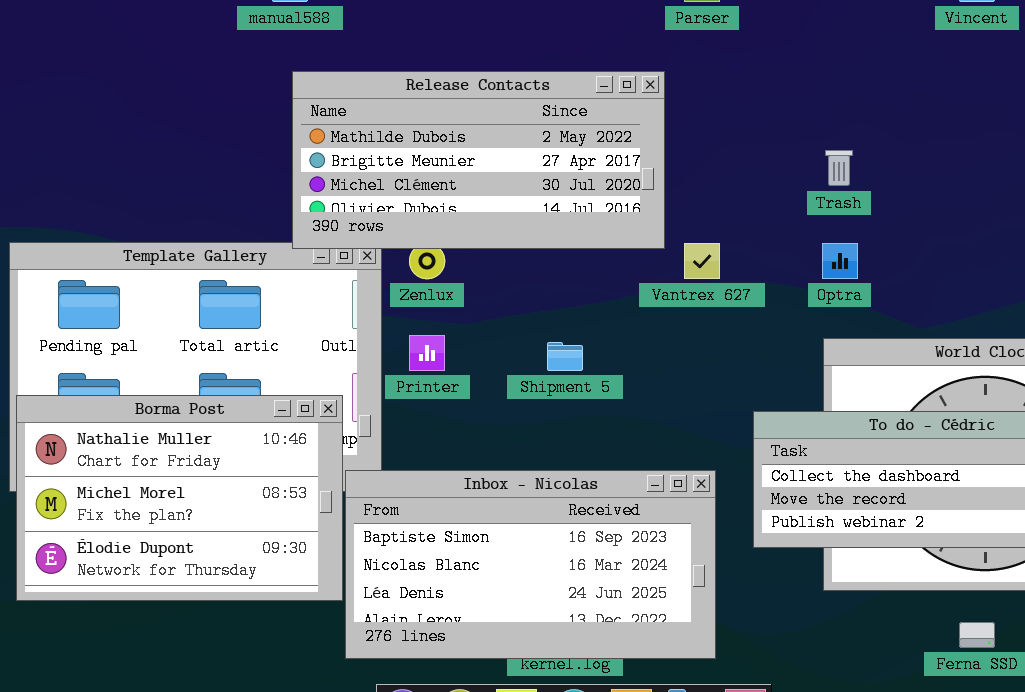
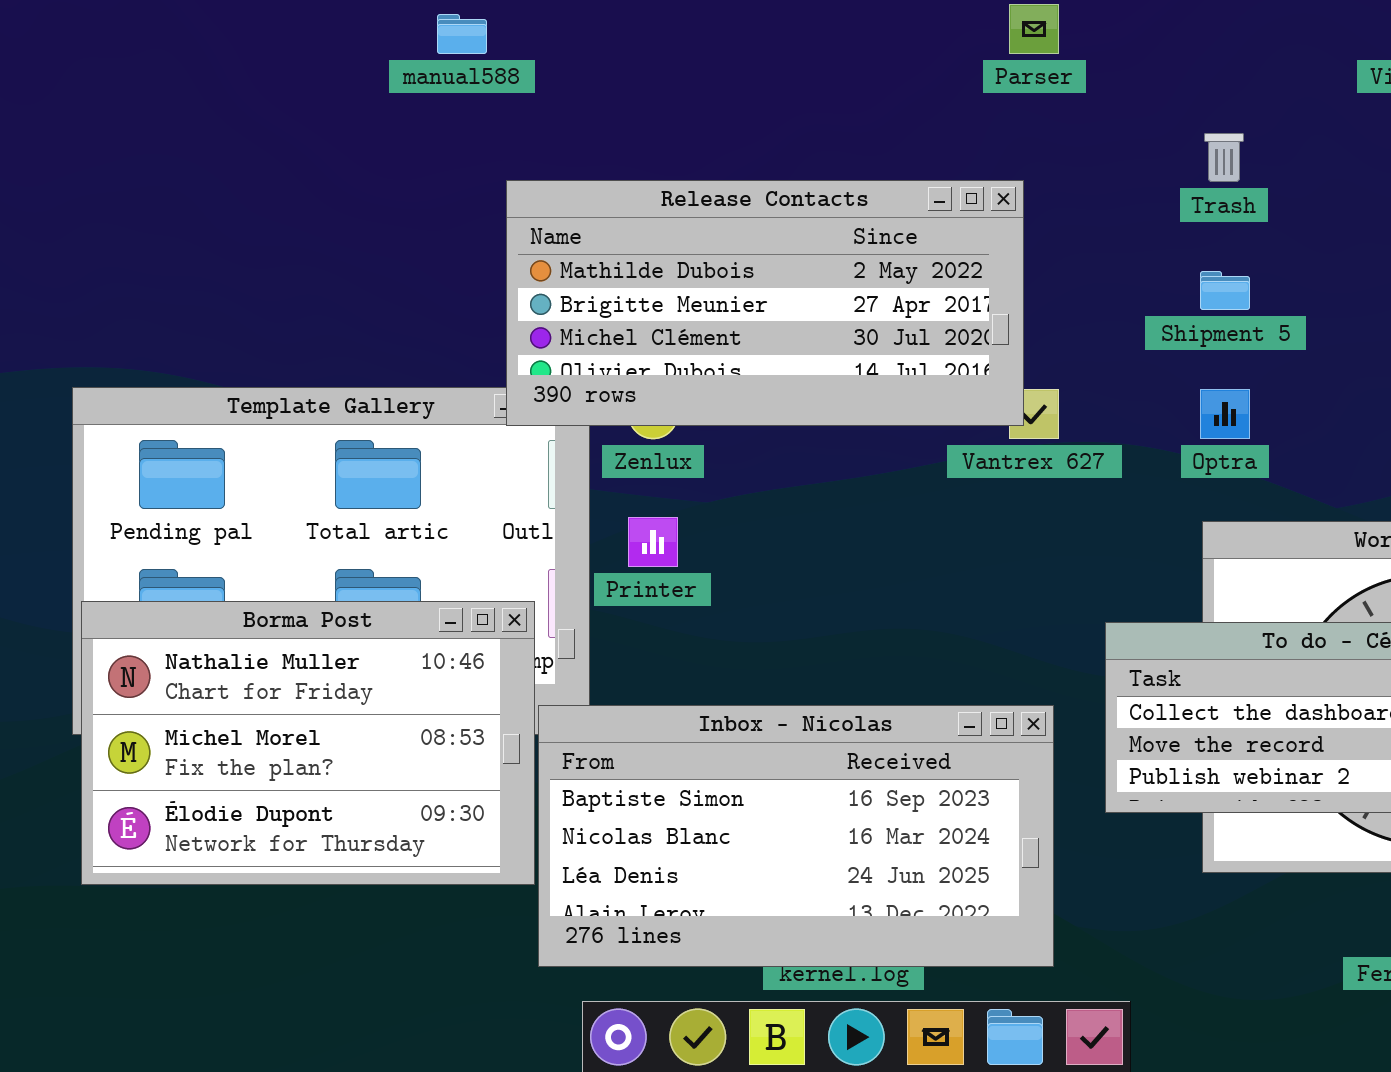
Release Contacts: [292,71,665,249] -> [506,180,1024,426], moved
Trash: [825,150,853,186] -> [1204,133,1244,182], moved
Shipment 5: [547,342,583,371] -> [1200,271,1250,310], moved

